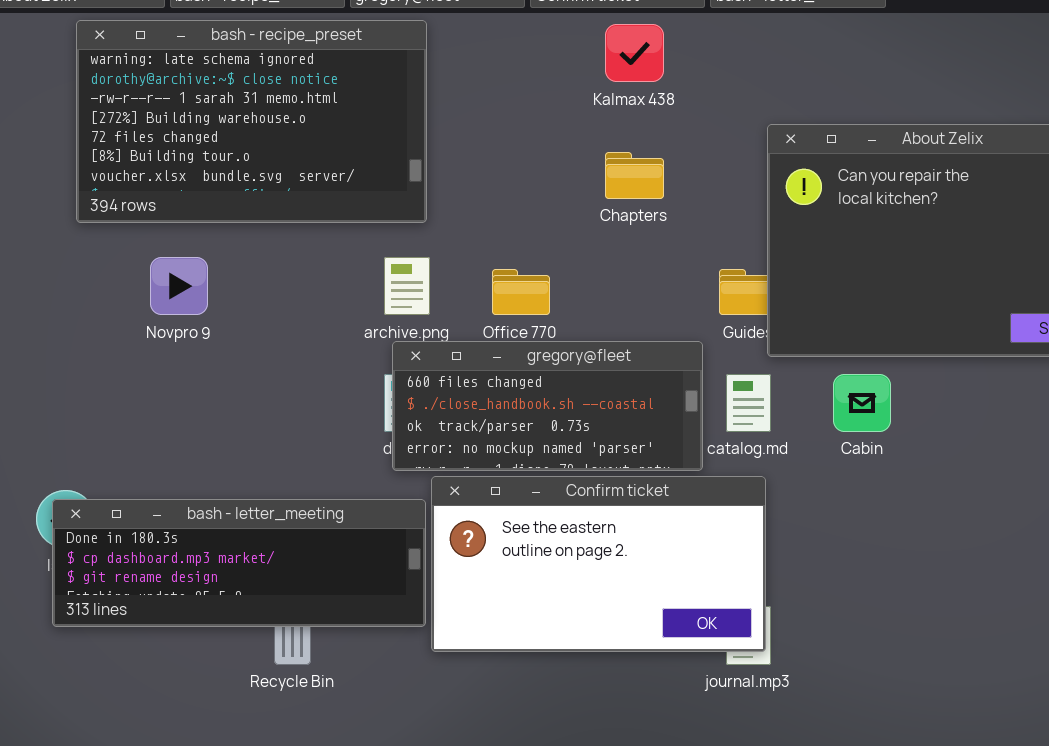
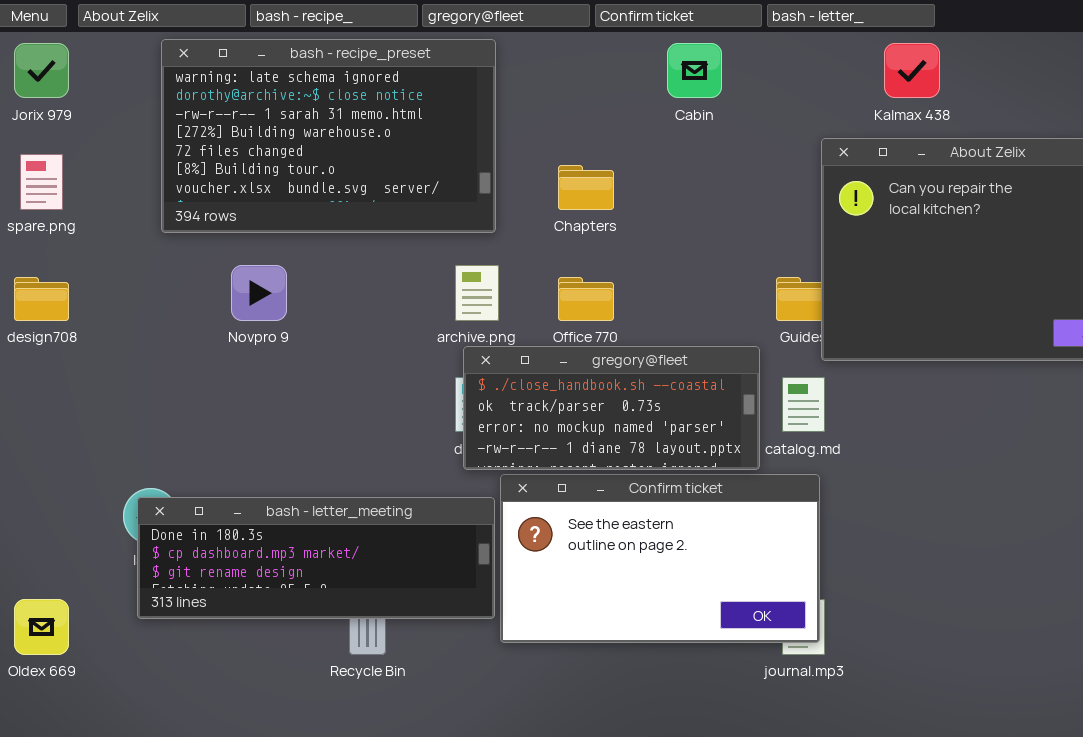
Kalmax 438: [605,24,664,82] -> [884,43,940,98], moved
Chapters: [605,152,664,199] -> [558,165,614,210], moved
gregory@fleet: [392,341,703,471] -> [463,346,760,470], scrolled down 1 row
Cabin: [833,374,891,432] -> [667,43,722,98], moved

